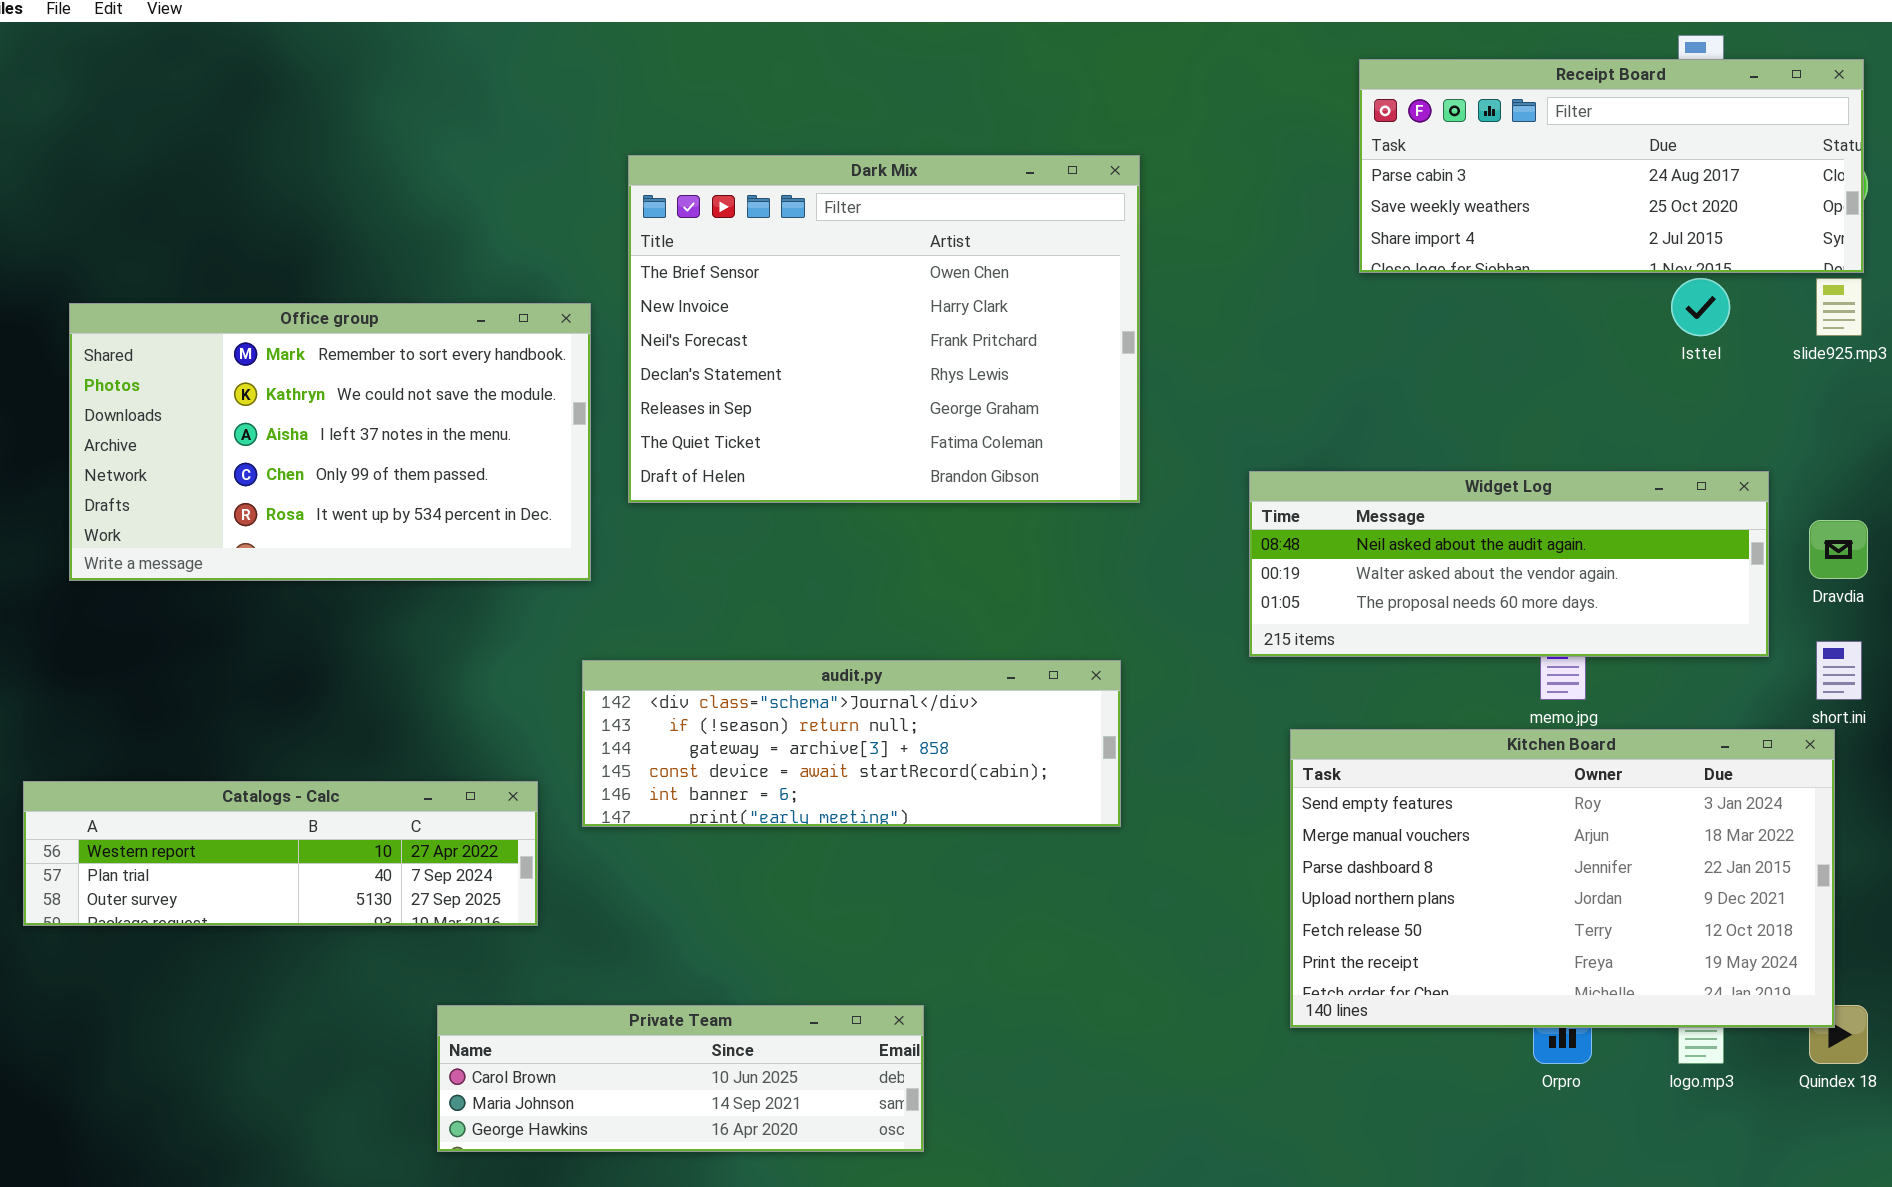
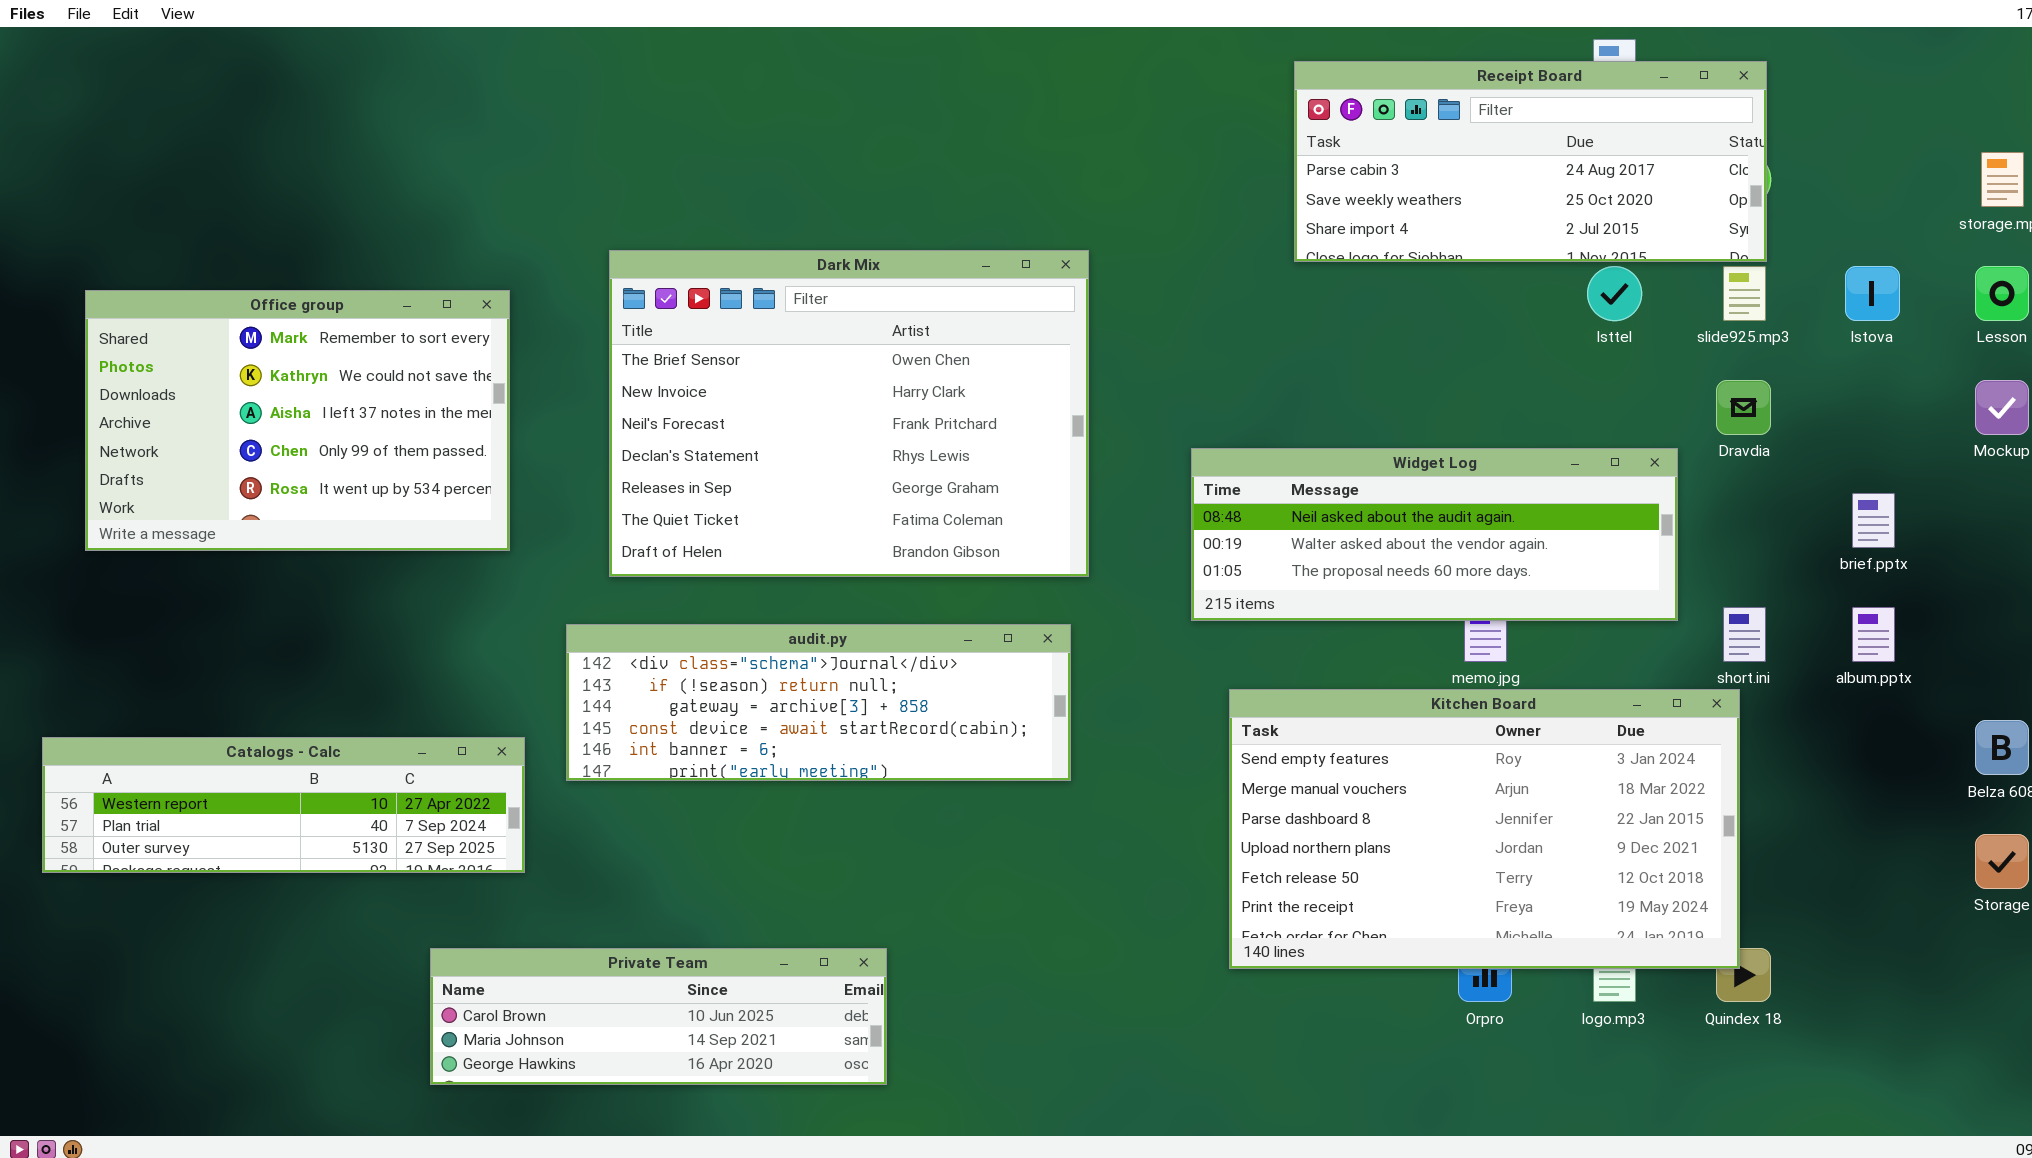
Dark Mix: [628,155,1140,503] -> [609,250,1089,577], moved
Office group: [69,303,591,581] -> [85,290,510,551], resized
Dravdia: [1809,520,1868,579] -> [1716,380,1771,435], moved

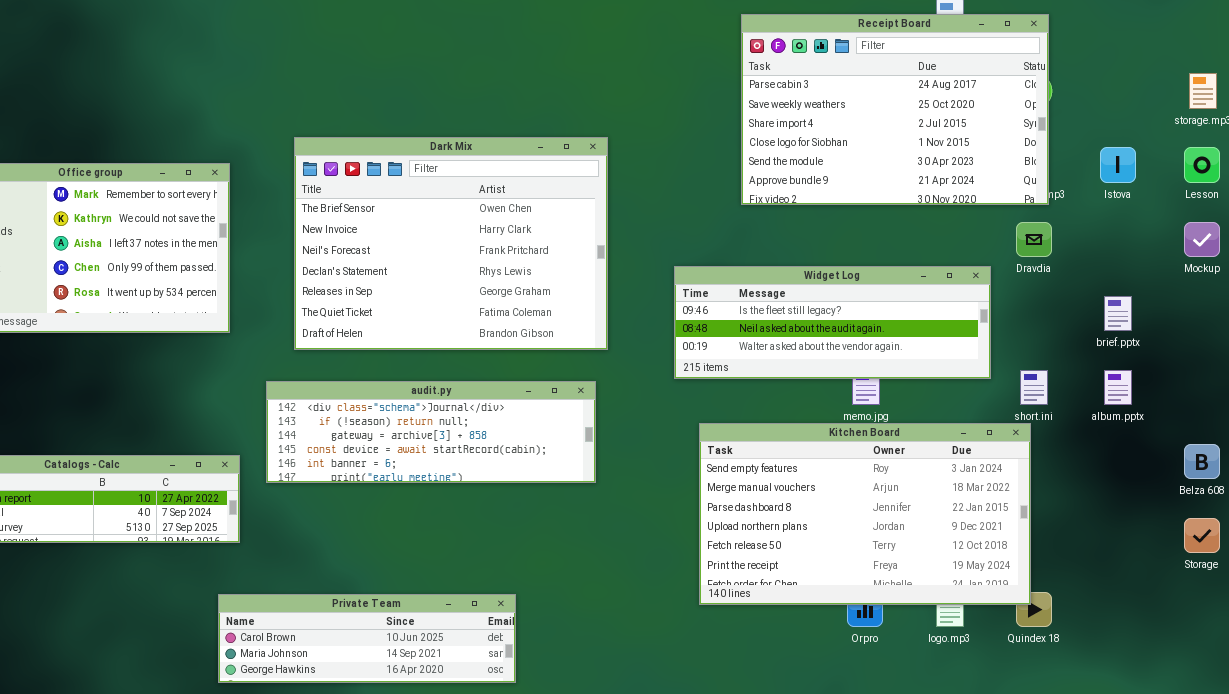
Receipt Board: [1294,61,1767,262] -> [741,14,1049,205], resized
Widget Log: [1191,448,1678,621] -> [674,266,991,379], scrolled up 1 row
Private Team: [430,948,887,1085] -> [218,594,516,683], moved

